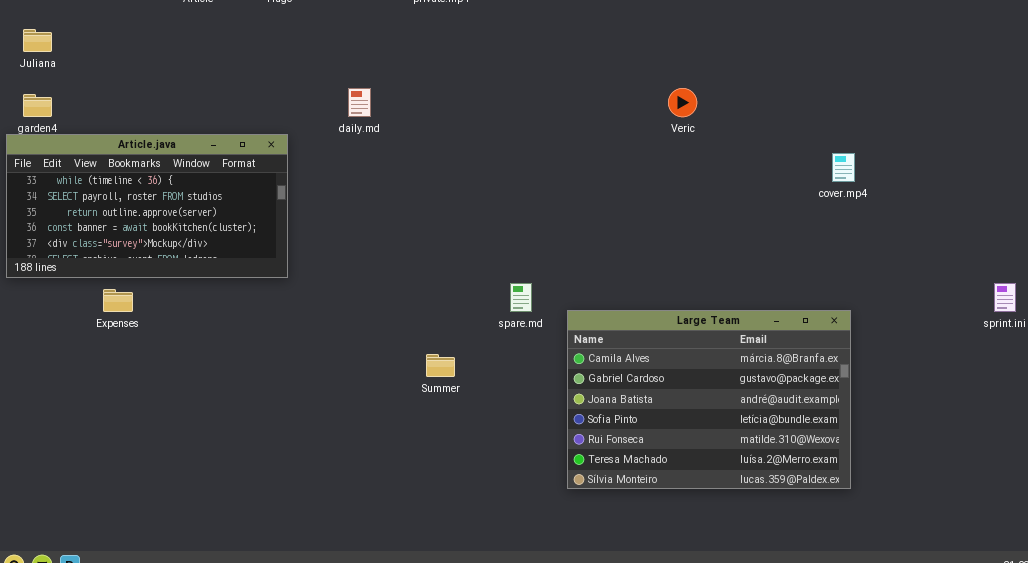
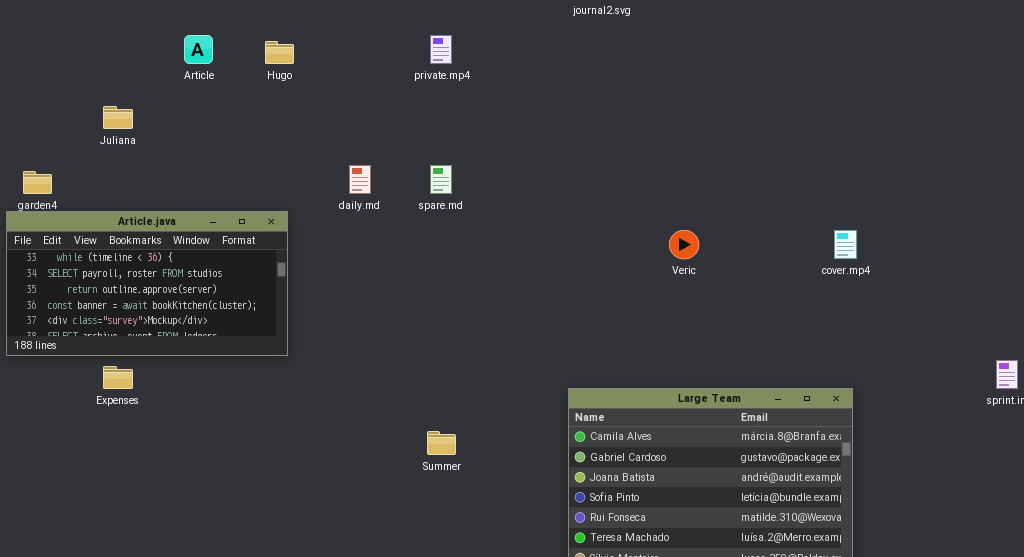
Juliana: [23,29,52,52] -> [103,106,133,129], moved
Veric: [668,88,697,117] -> [669,230,699,259], moved
spare.md: [510,283,532,312] -> [430,165,452,194], moved

